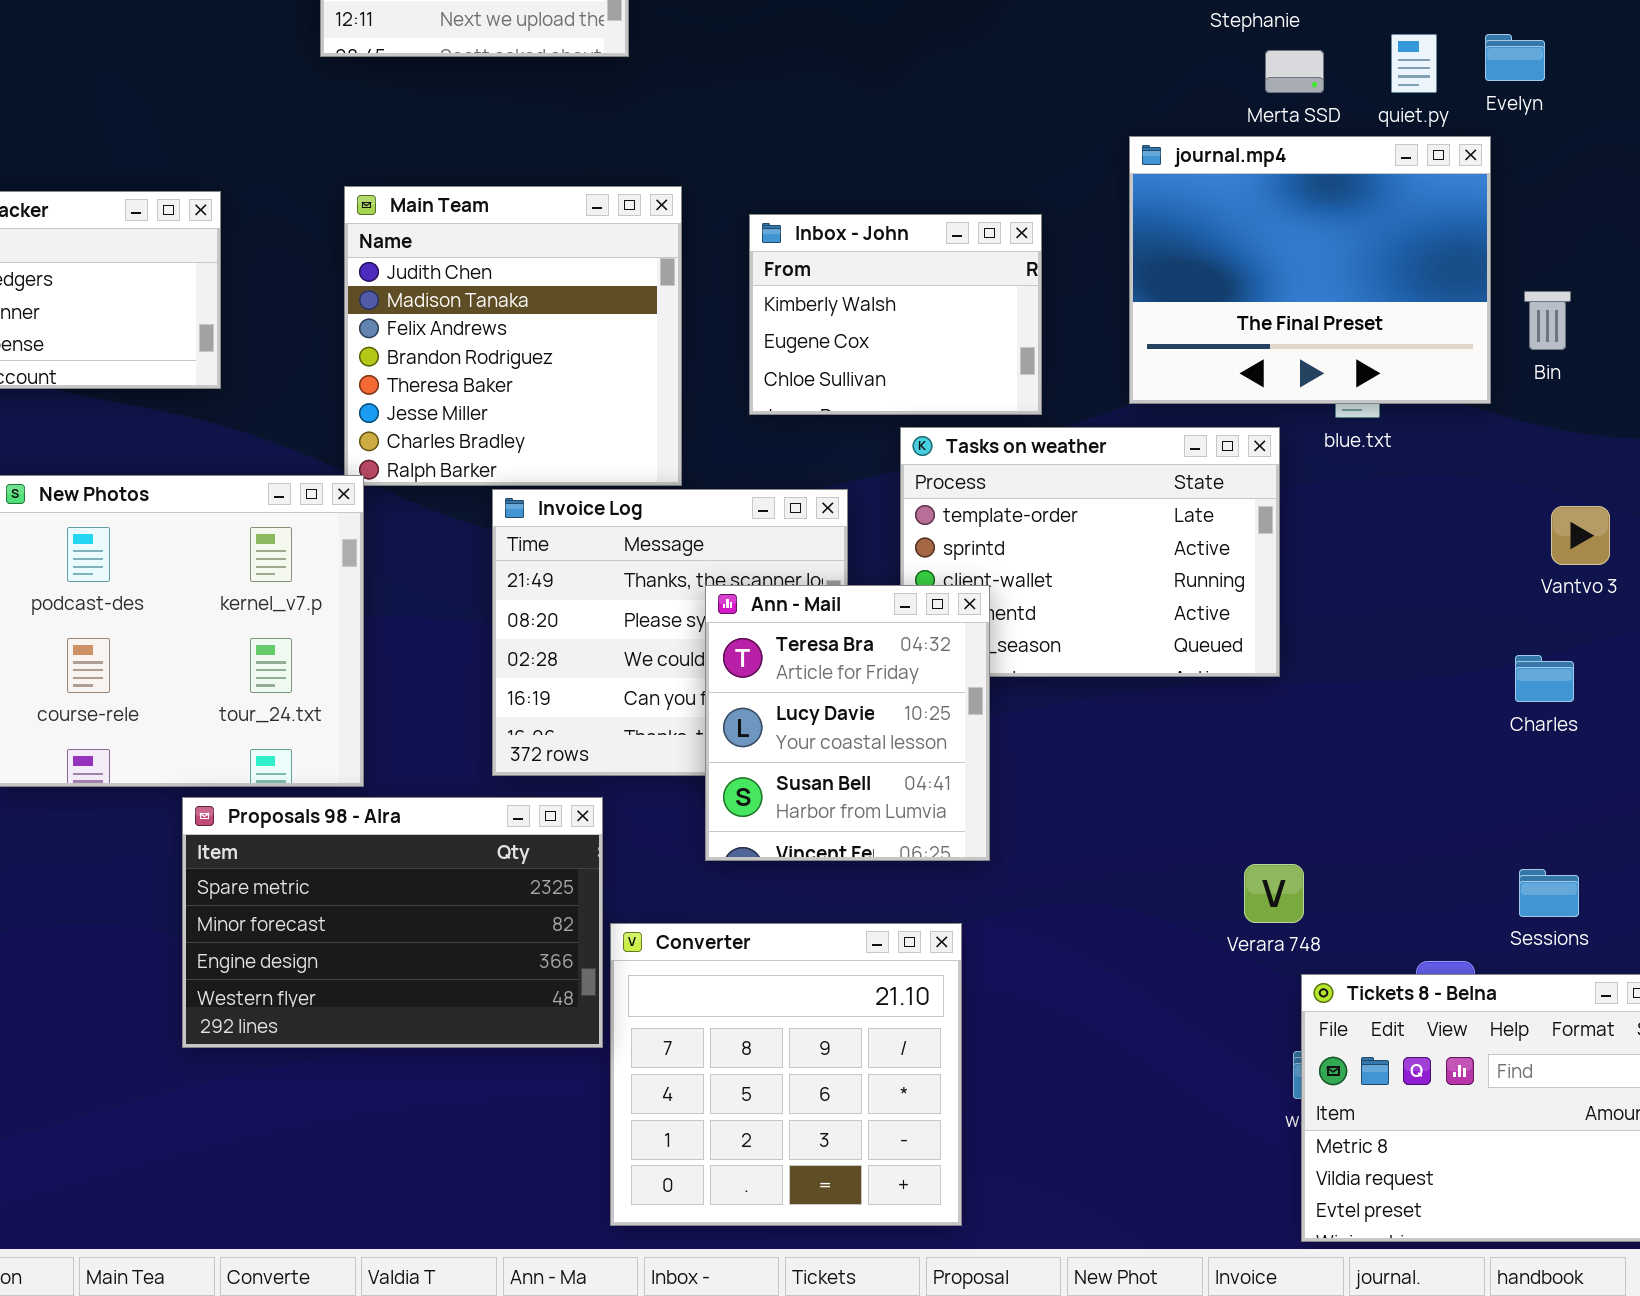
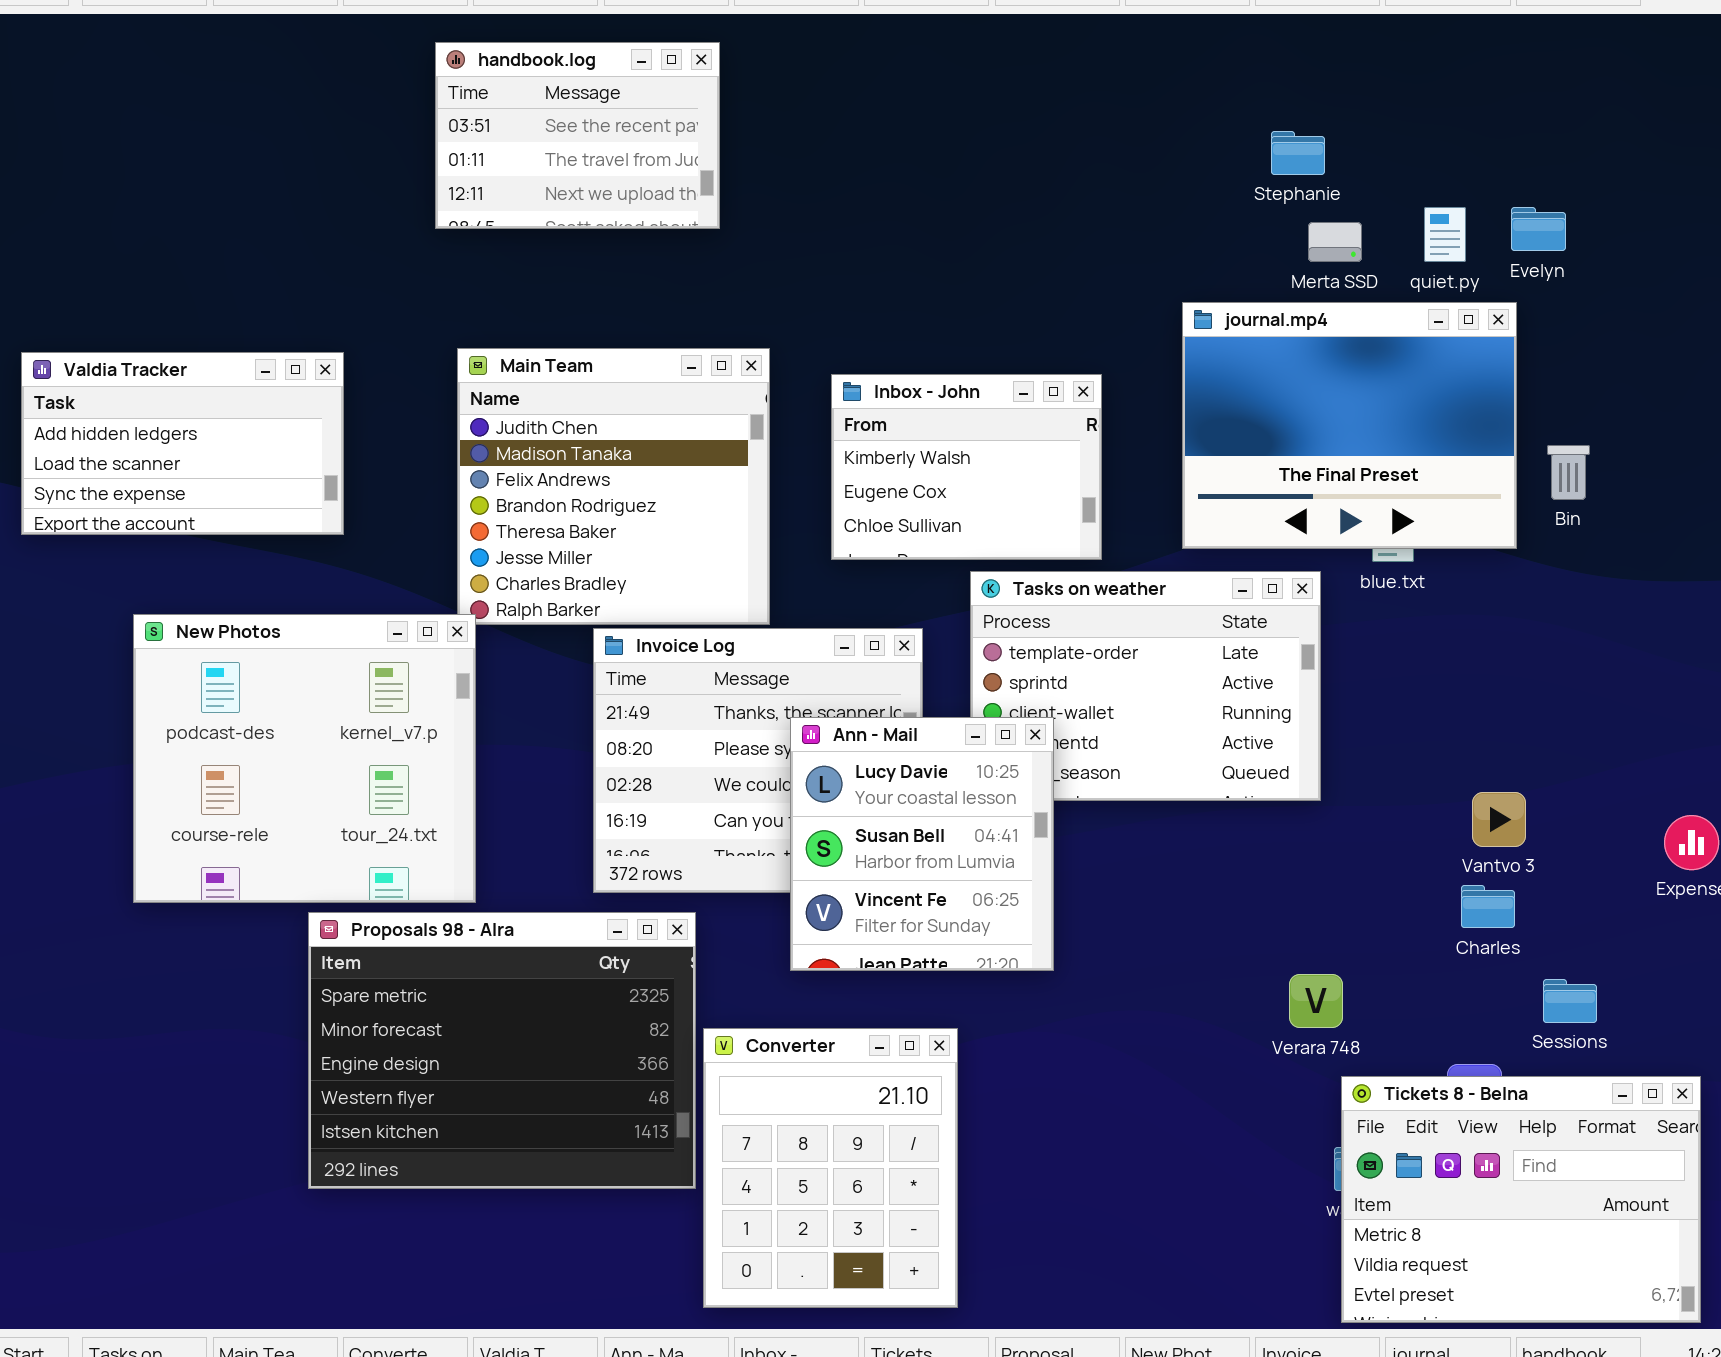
Vantvo 3: [1551,506,1610,565] -> [1472,792,1526,847], moved
Ann - Mail: [705,585,990,861] -> [790,717,1054,971], scrolled down 1 row
Charles: [1515,655,1574,702] -> [1461,885,1515,928], moved
Proposals 98 - Alra: [182,797,603,1048] -> [308,912,696,1189], resized
Converter: [610,923,962,1226] -> [703,1028,958,1308], resized

